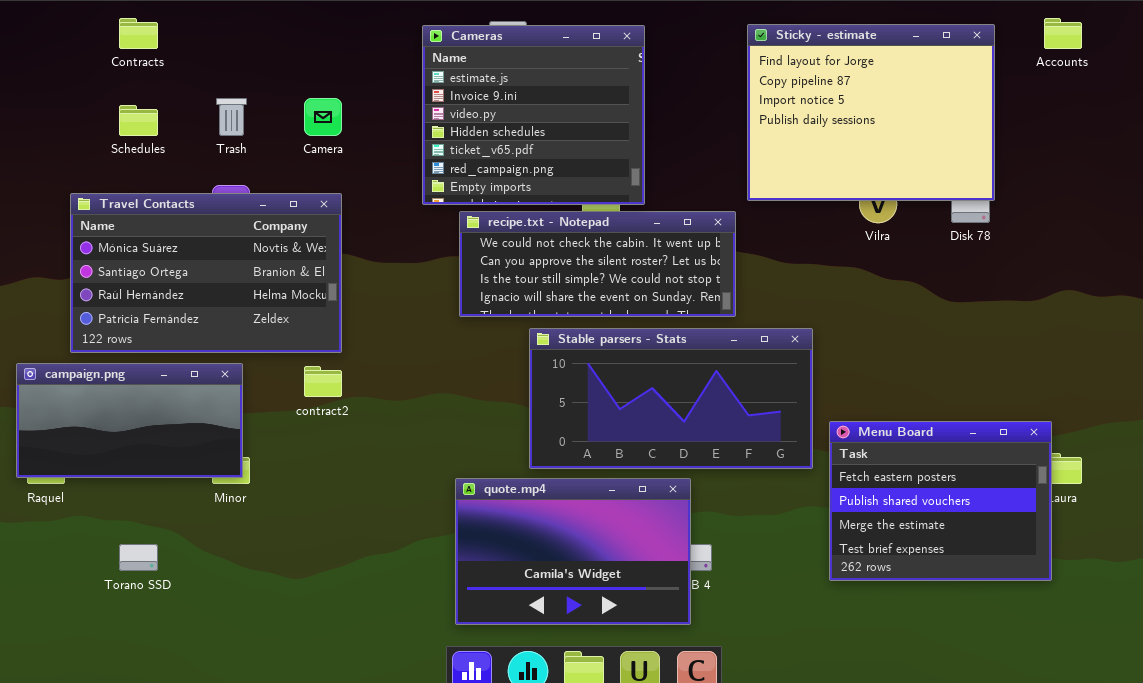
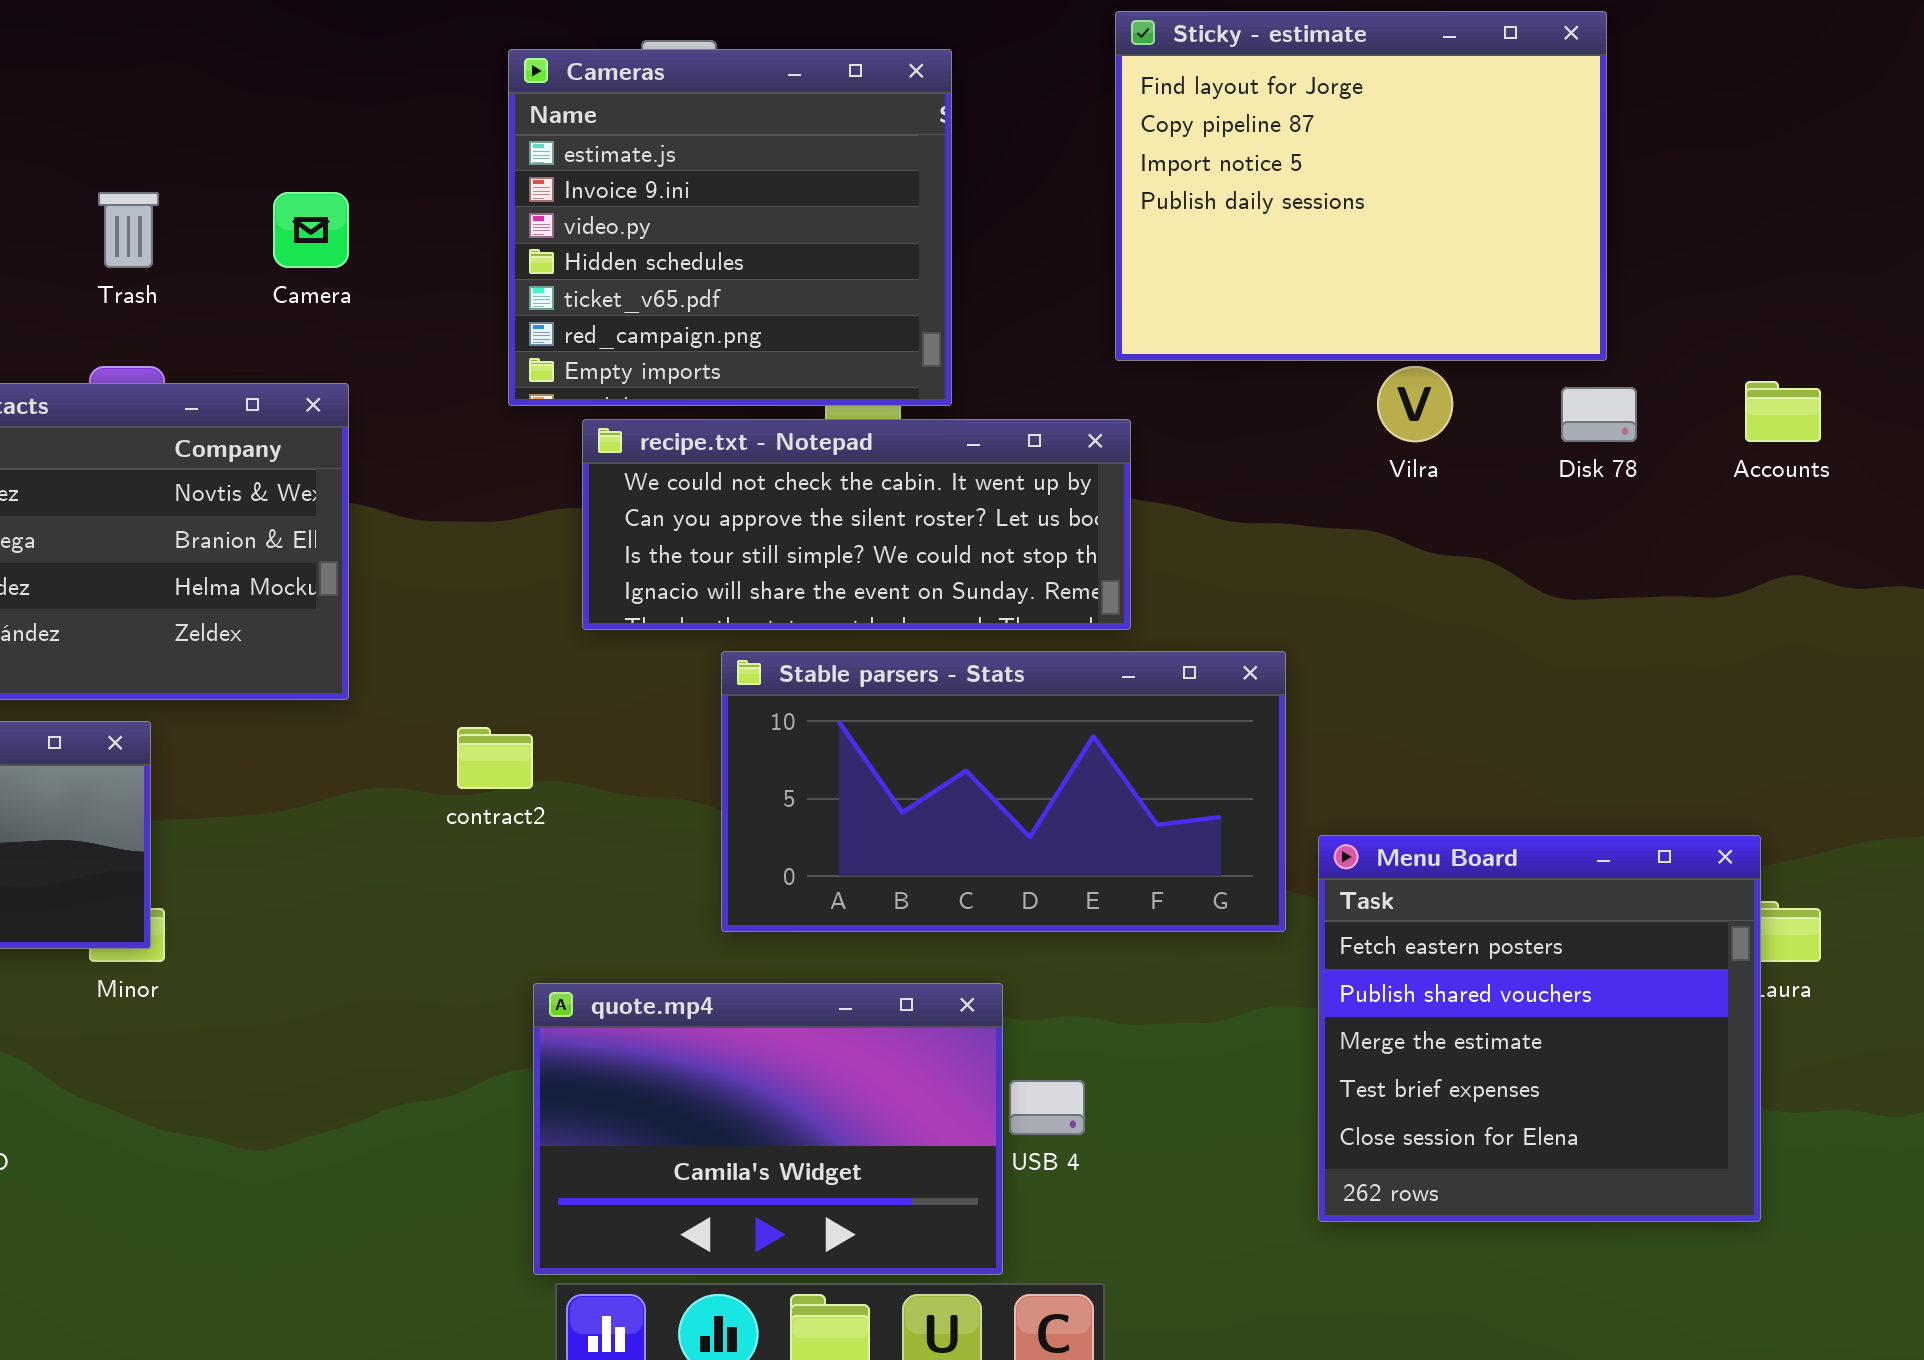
Accounts: [1044,18,1082,49] -> [1745,381,1821,442], moved
Sticky - estimate: [747,24,995,201] -> [1115,11,1607,361], moved
contract2: [304,366,342,397] -> [457,727,533,789], moved
Menu Board: [829,421,1052,581] -> [1318,835,1761,1222], resized
quote.mp4: [455,478,691,625] -> [533,983,1003,1275], moved

